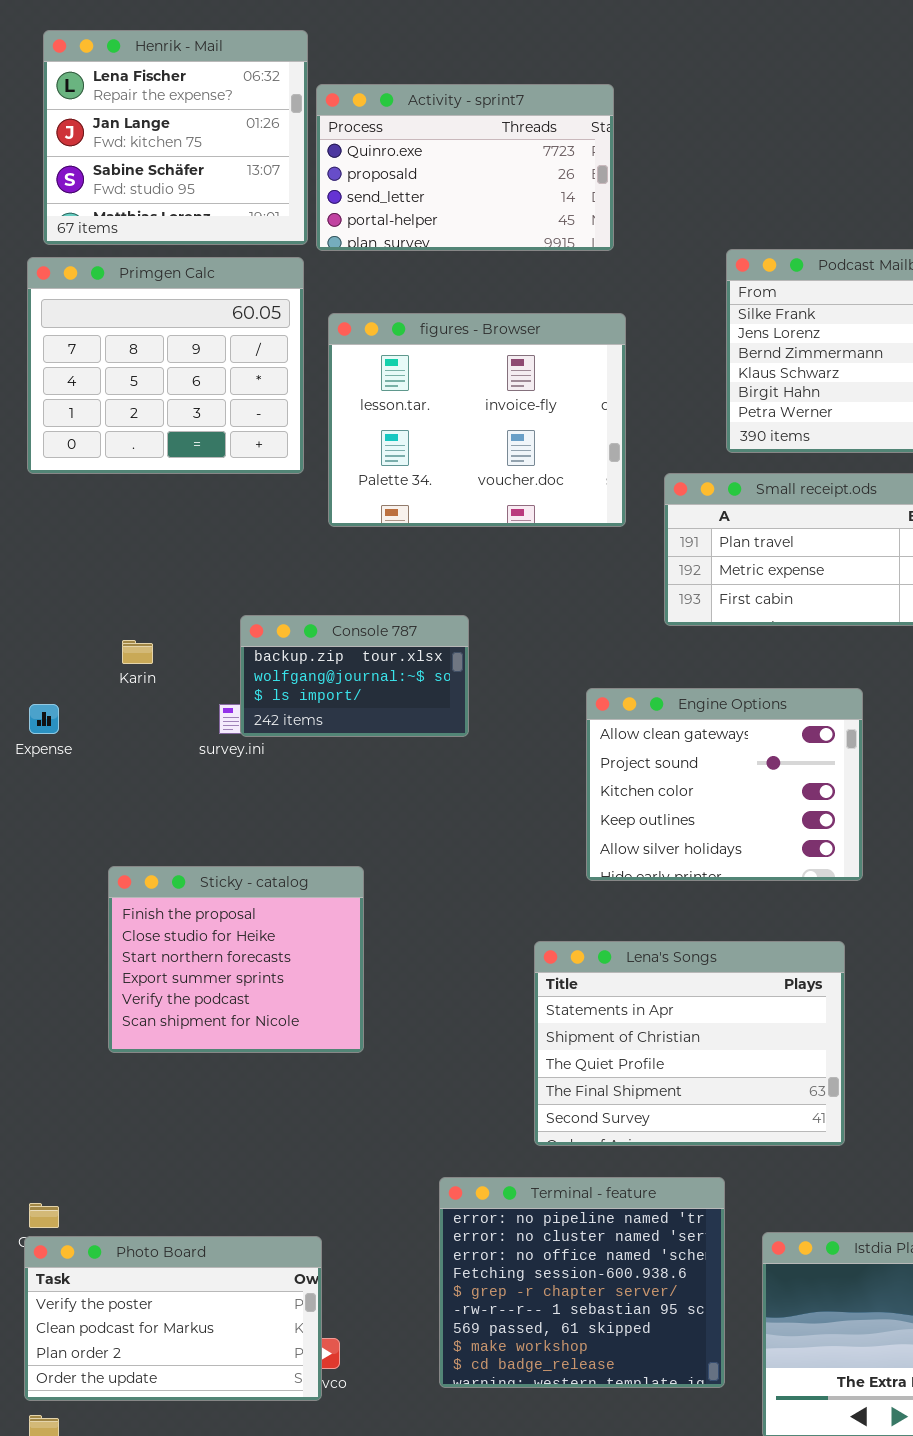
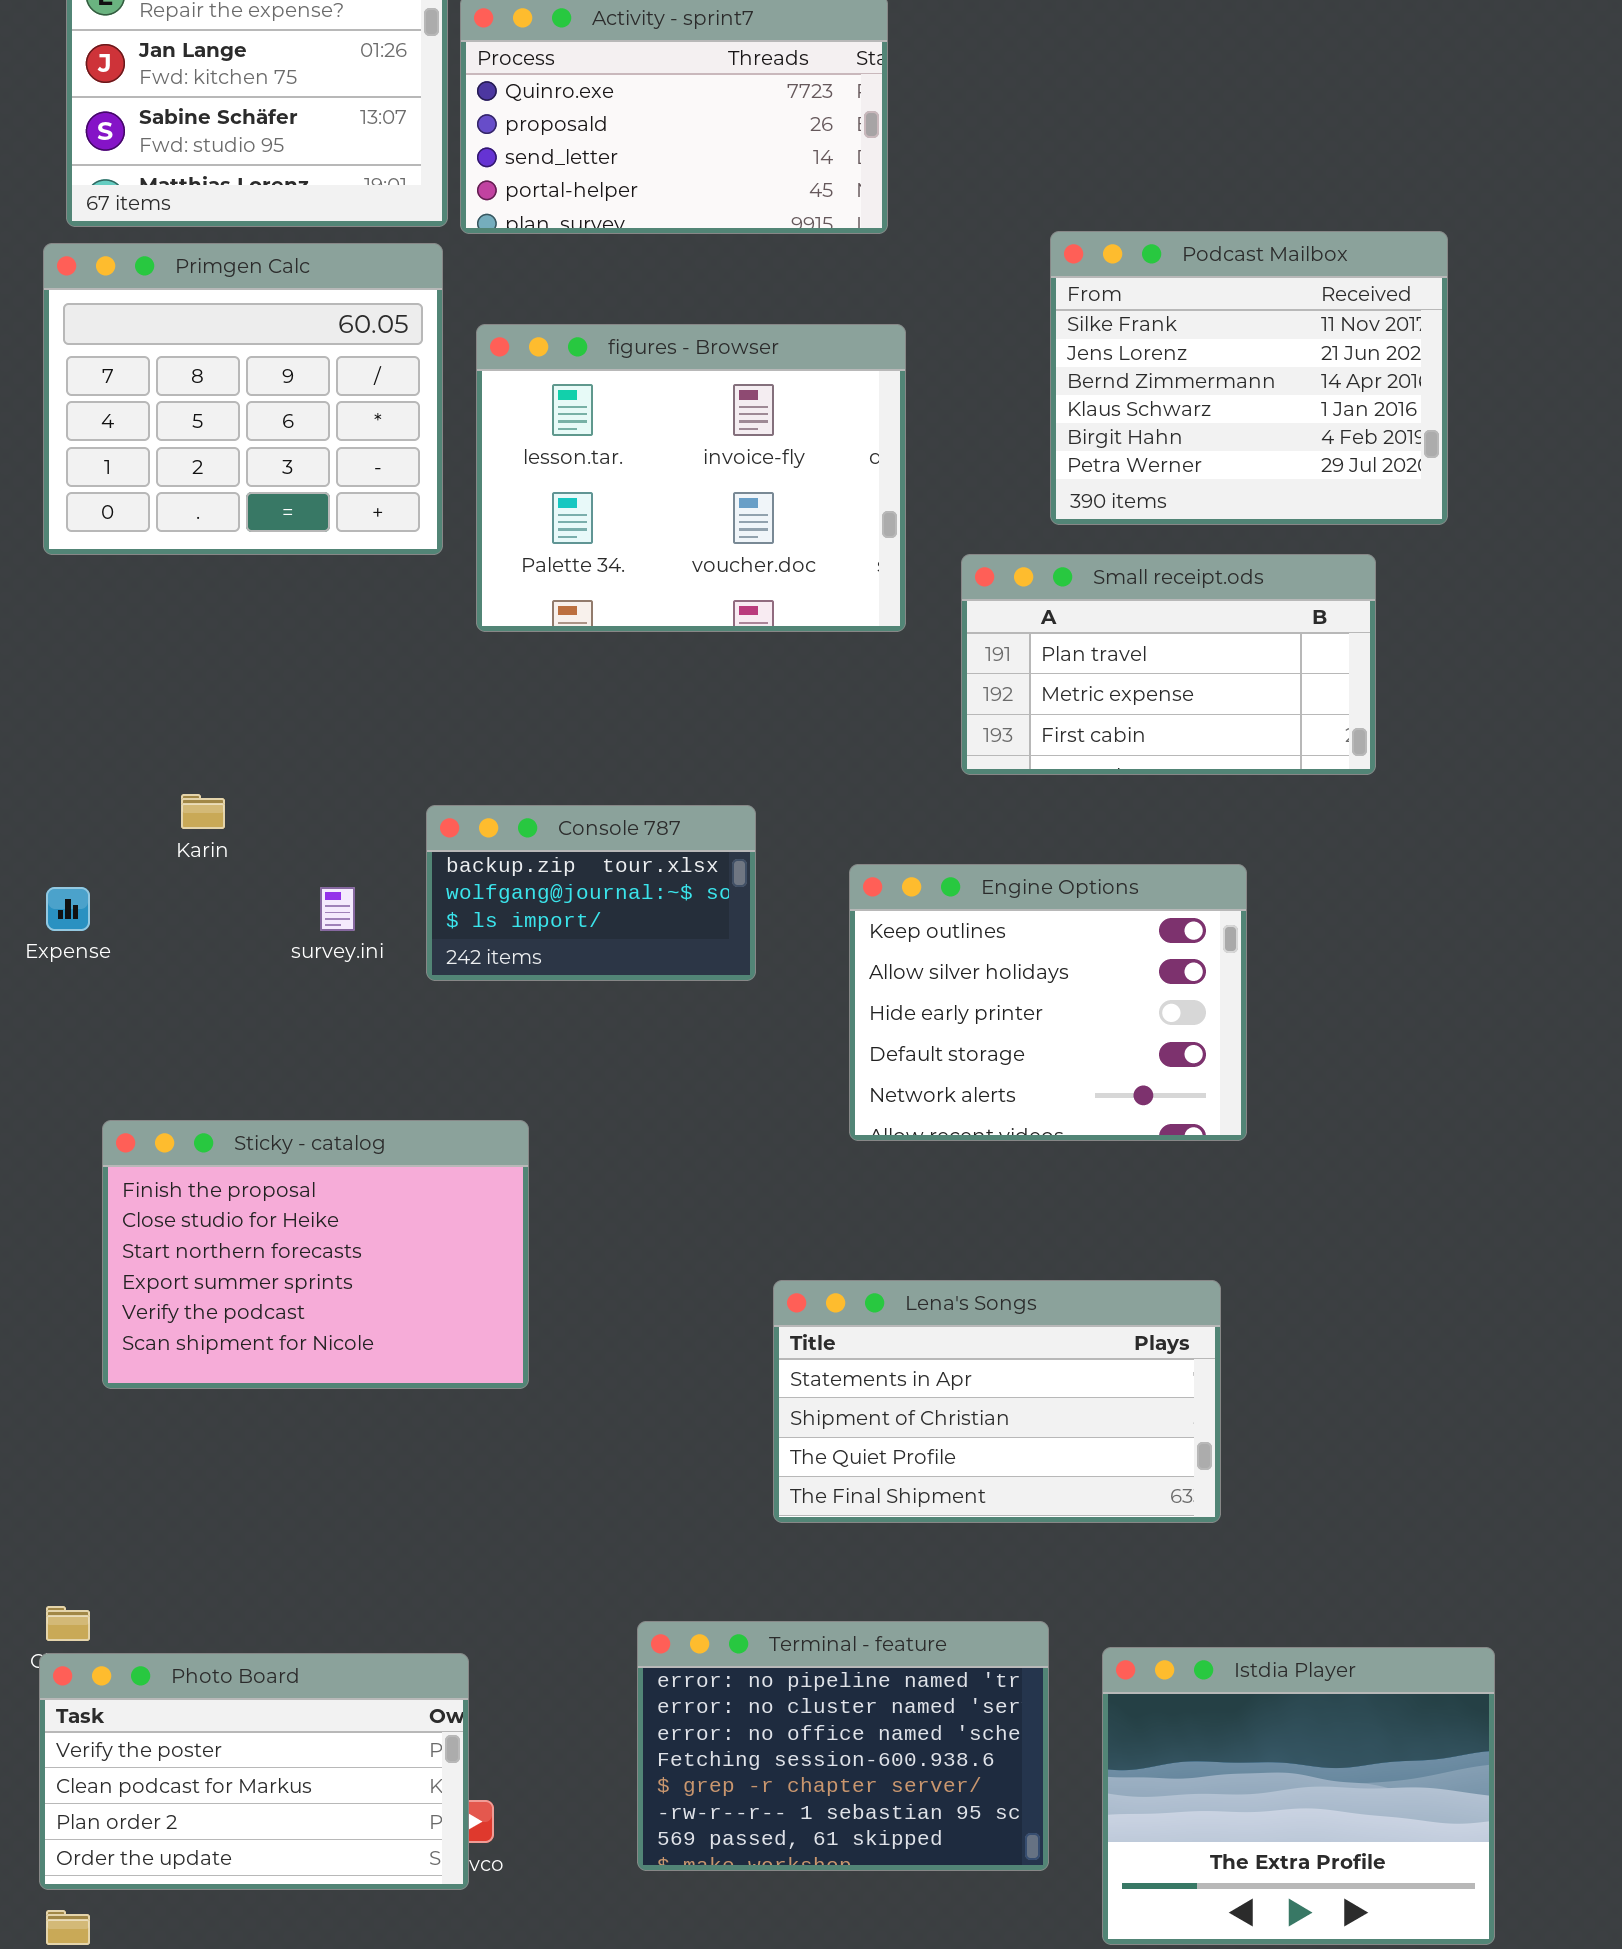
Console 787: [240,615,469,737] -> [426,805,756,981], moved
Engine Options: [586,688,863,881] -> [849,864,1247,1141], scrolled down 3 rows
Sticky - catalog: [108,866,364,1053] -> [102,1120,529,1389], resized
Lena's Songs: [534,941,845,1146] -> [773,1280,1221,1523], resized
Terminal - feature: [439,1177,725,1388] -> [637,1621,1049,1871], resized

